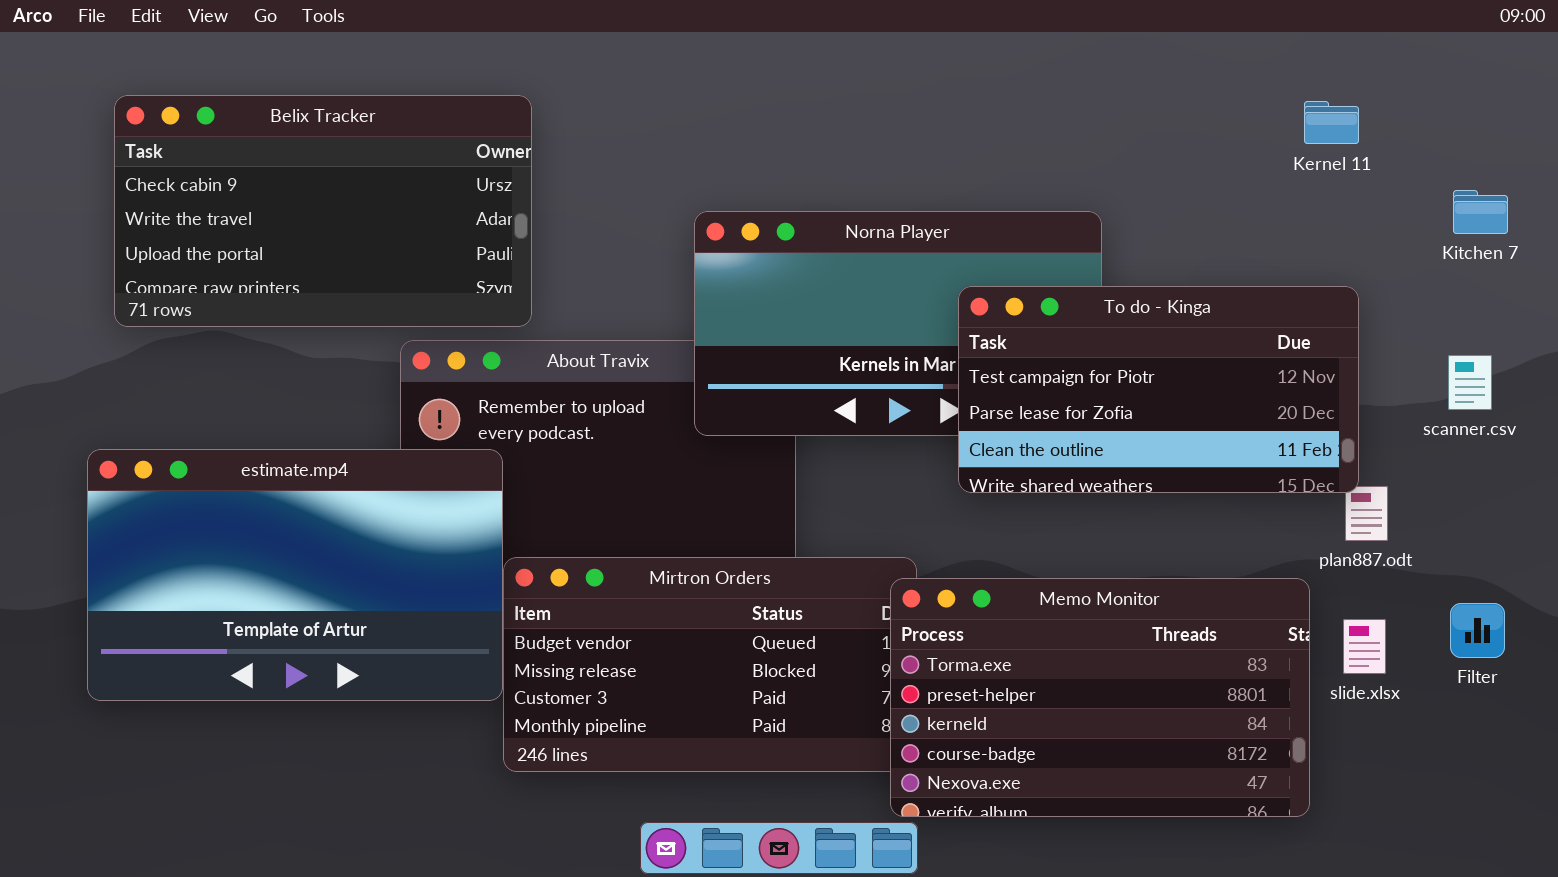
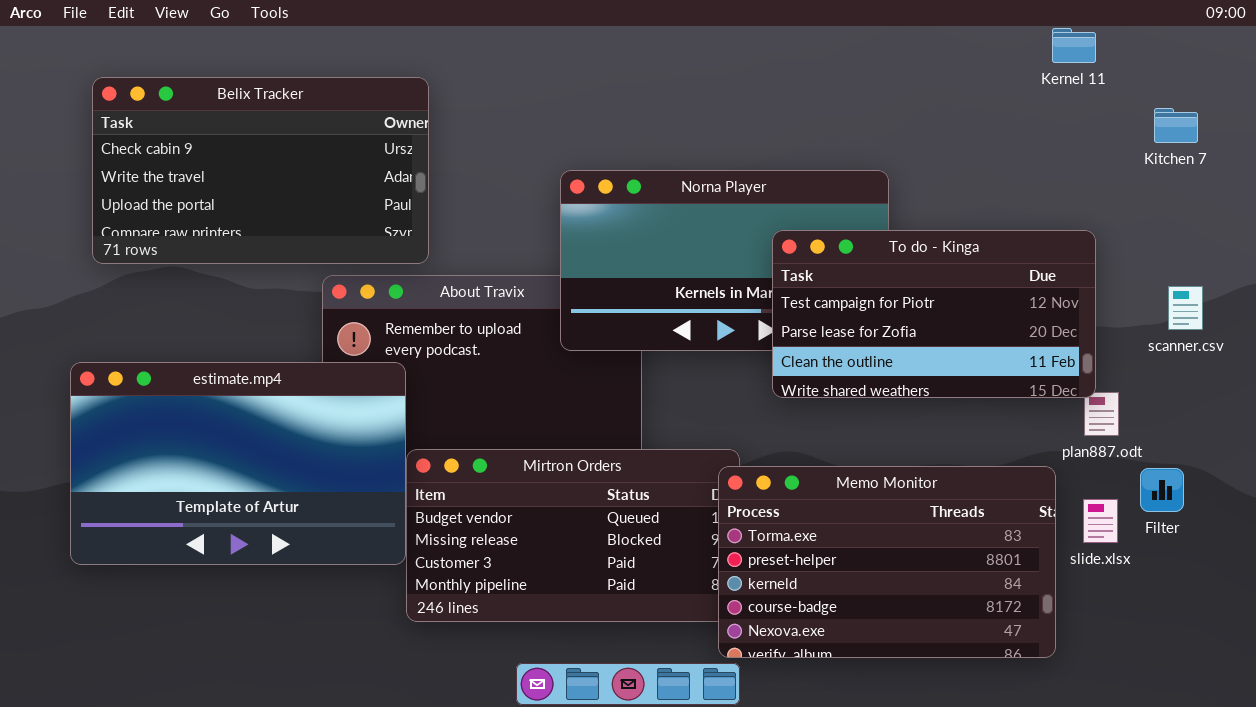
Kernel 11: [1304,101,1359,144] -> [1052,28,1096,63], moved
Kitchen 7: [1453,190,1508,234] -> [1154,108,1198,143], moved
Filter: [1450,603,1505,658] -> [1140,468,1184,512], moved

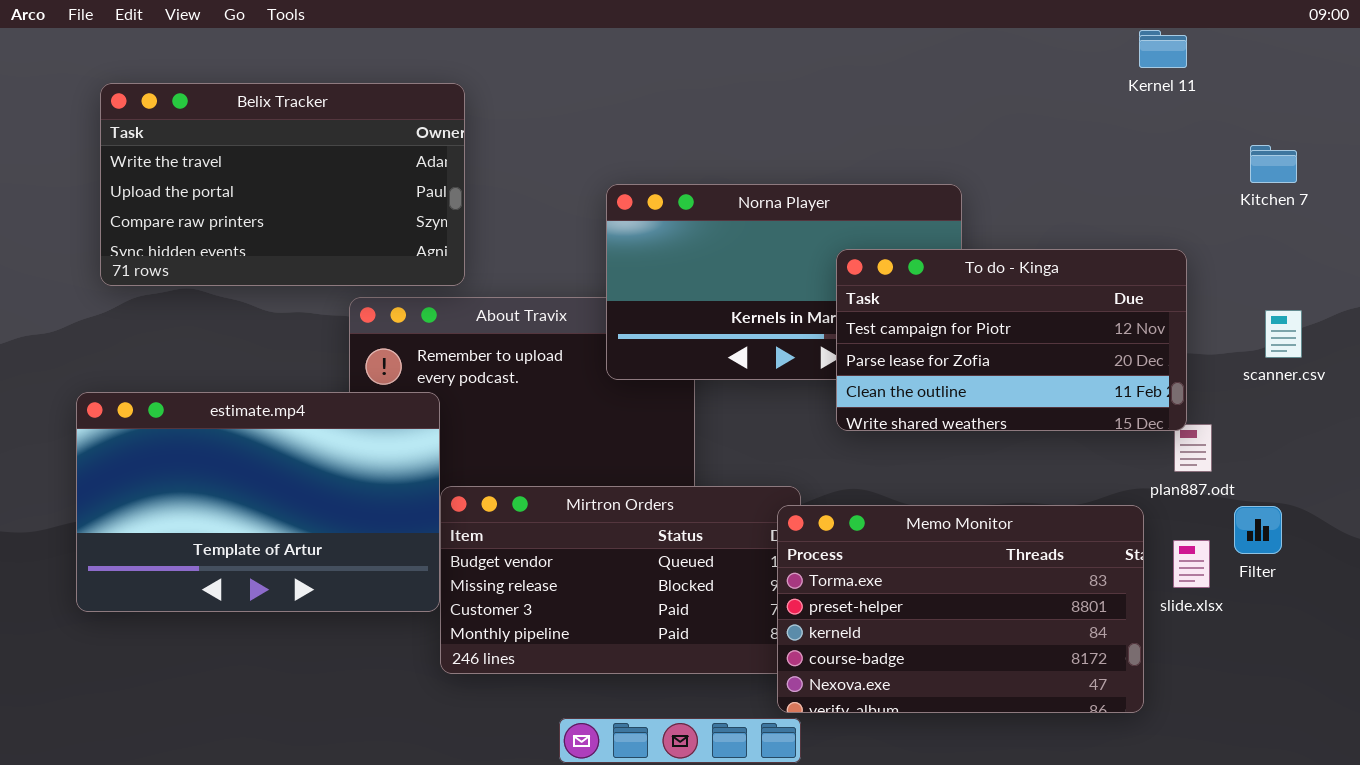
Belix Tracker: [92,77,429,264] -> [100,83,465,286], scrolled down 1 row
Kitchen 7: [1154,108,1198,143] -> [1250,145,1297,183], moved

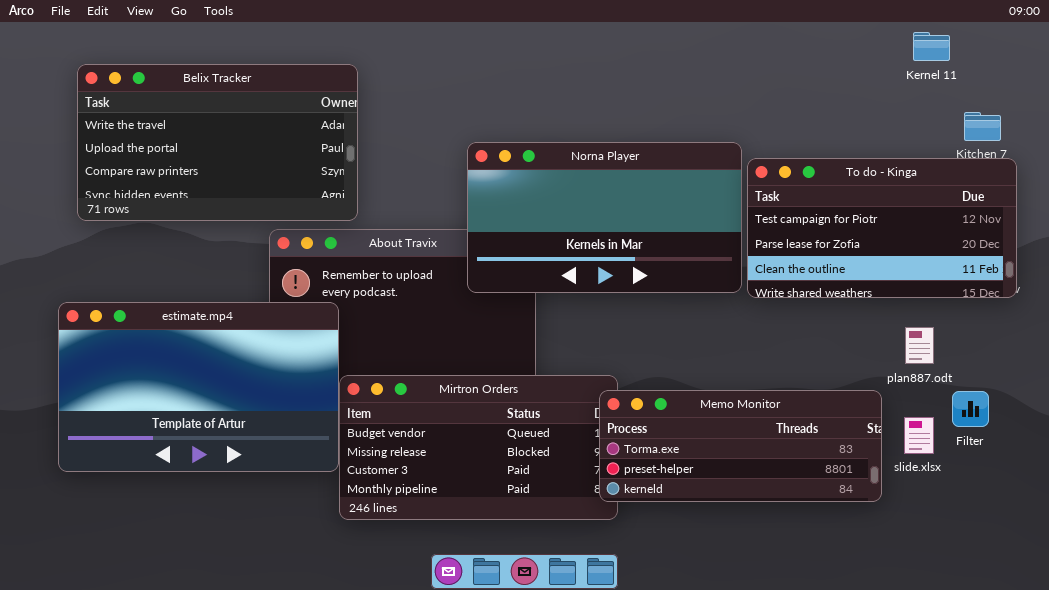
Kernel 11: [1139,30,1187,68] -> [913,32,950,61], moved
To do - Kinga: [836,249,1187,431] -> [747,158,1017,298], moved
Memo Monitor: [777,505,1144,713] -> [599,390,882,502], resized

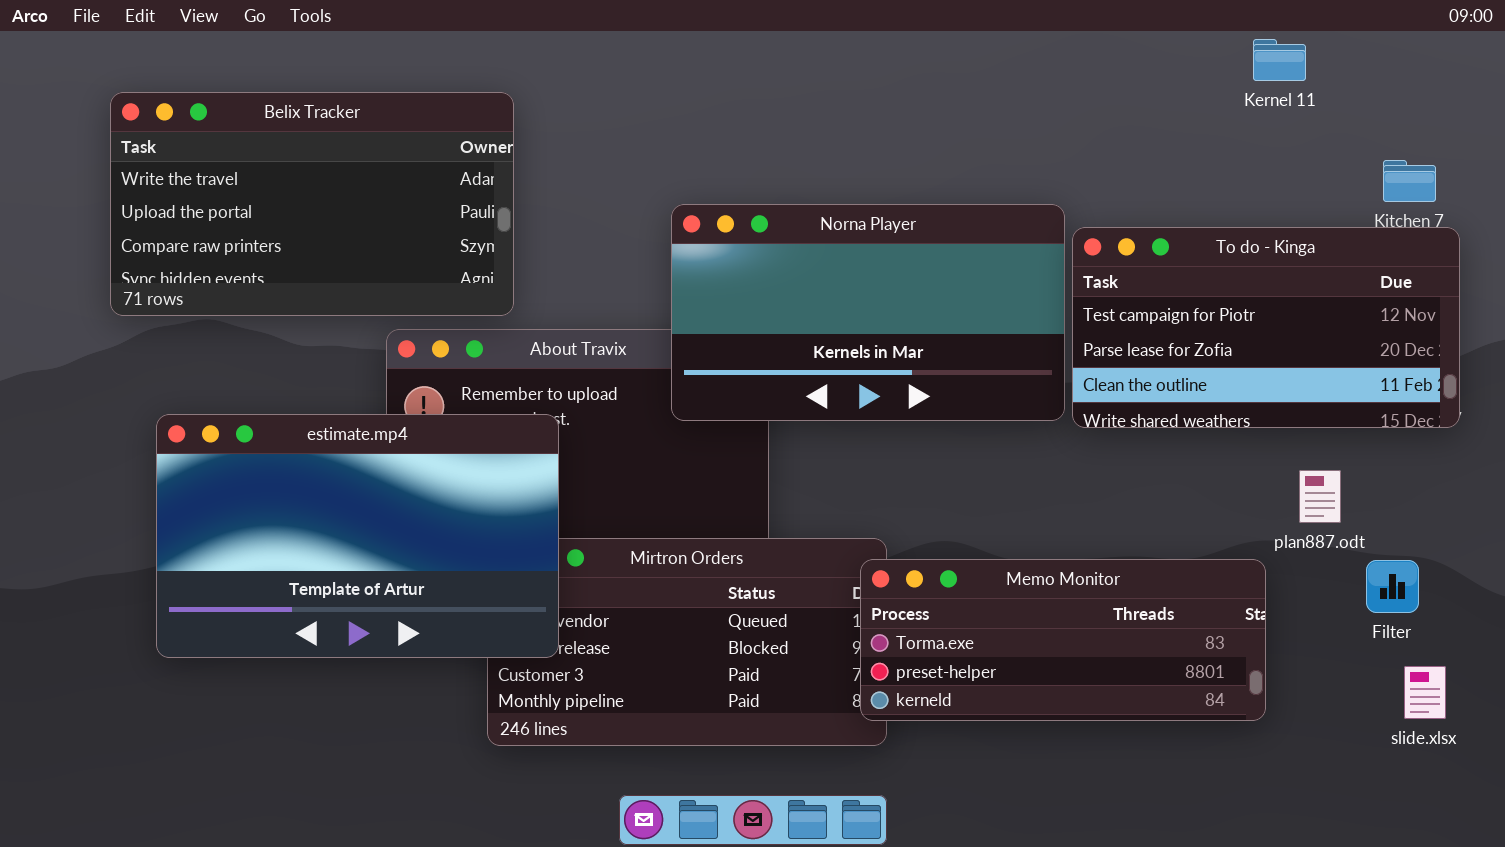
Kernel 11: [913,32,950,61] -> [1253,39,1306,81], moved
estimate.mp4: [58,302,339,472] -> [156,414,559,658], moved
slide.xlsx: [904,417,934,454] -> [1404,666,1446,719], moved

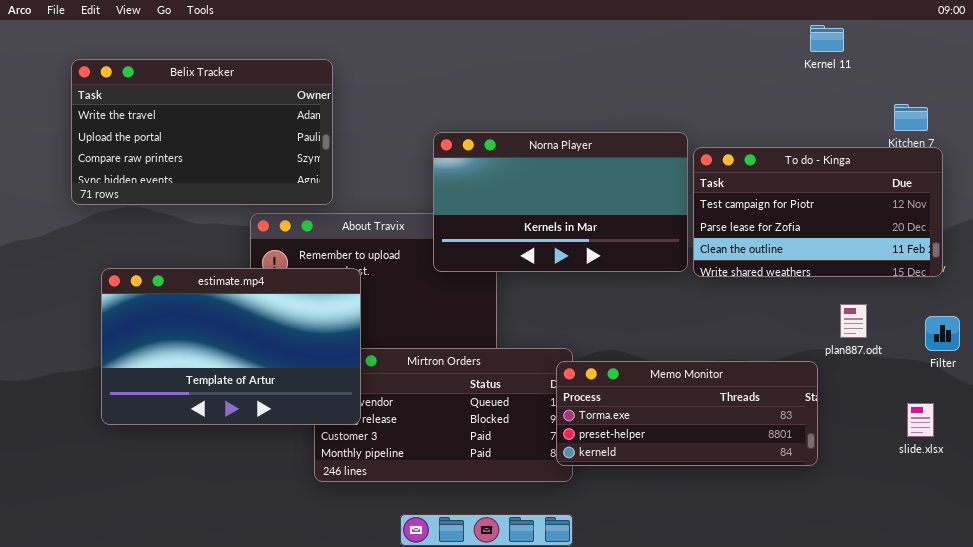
Filter: [1366,560,1419,613] -> [925,316,960,351], moved
slide.xlsx: [1404,666,1446,719] -> [907,403,934,437], moved

